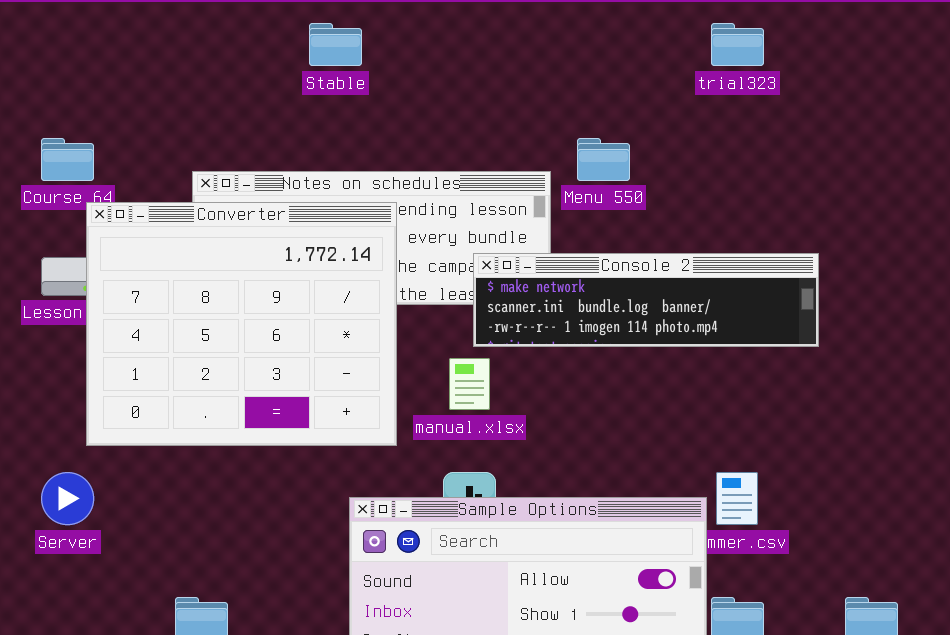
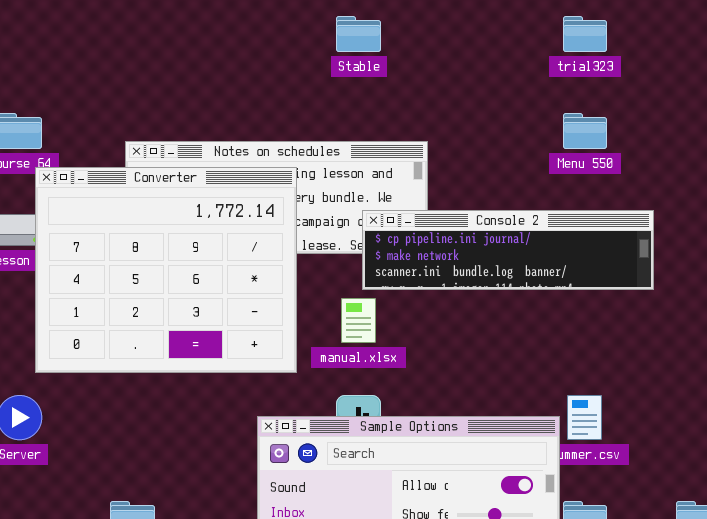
Stable: [309,23,362,66] -> [336,16,381,52], moved
Menu 550: [577,138,630,181] -> [563,113,607,149], moved
Console 2: [473,253,819,347] -> [362,210,654,290], scrolled up 1 row

